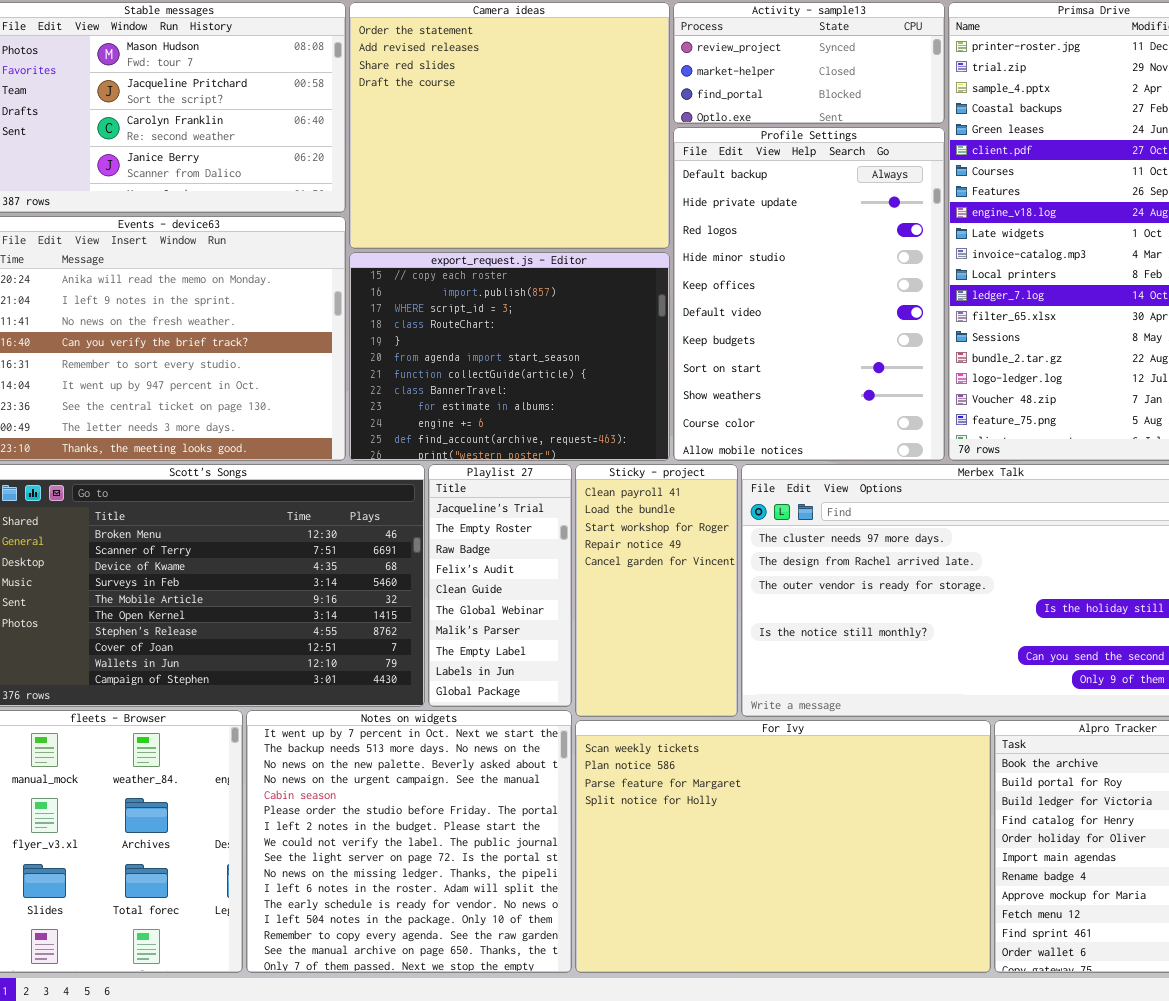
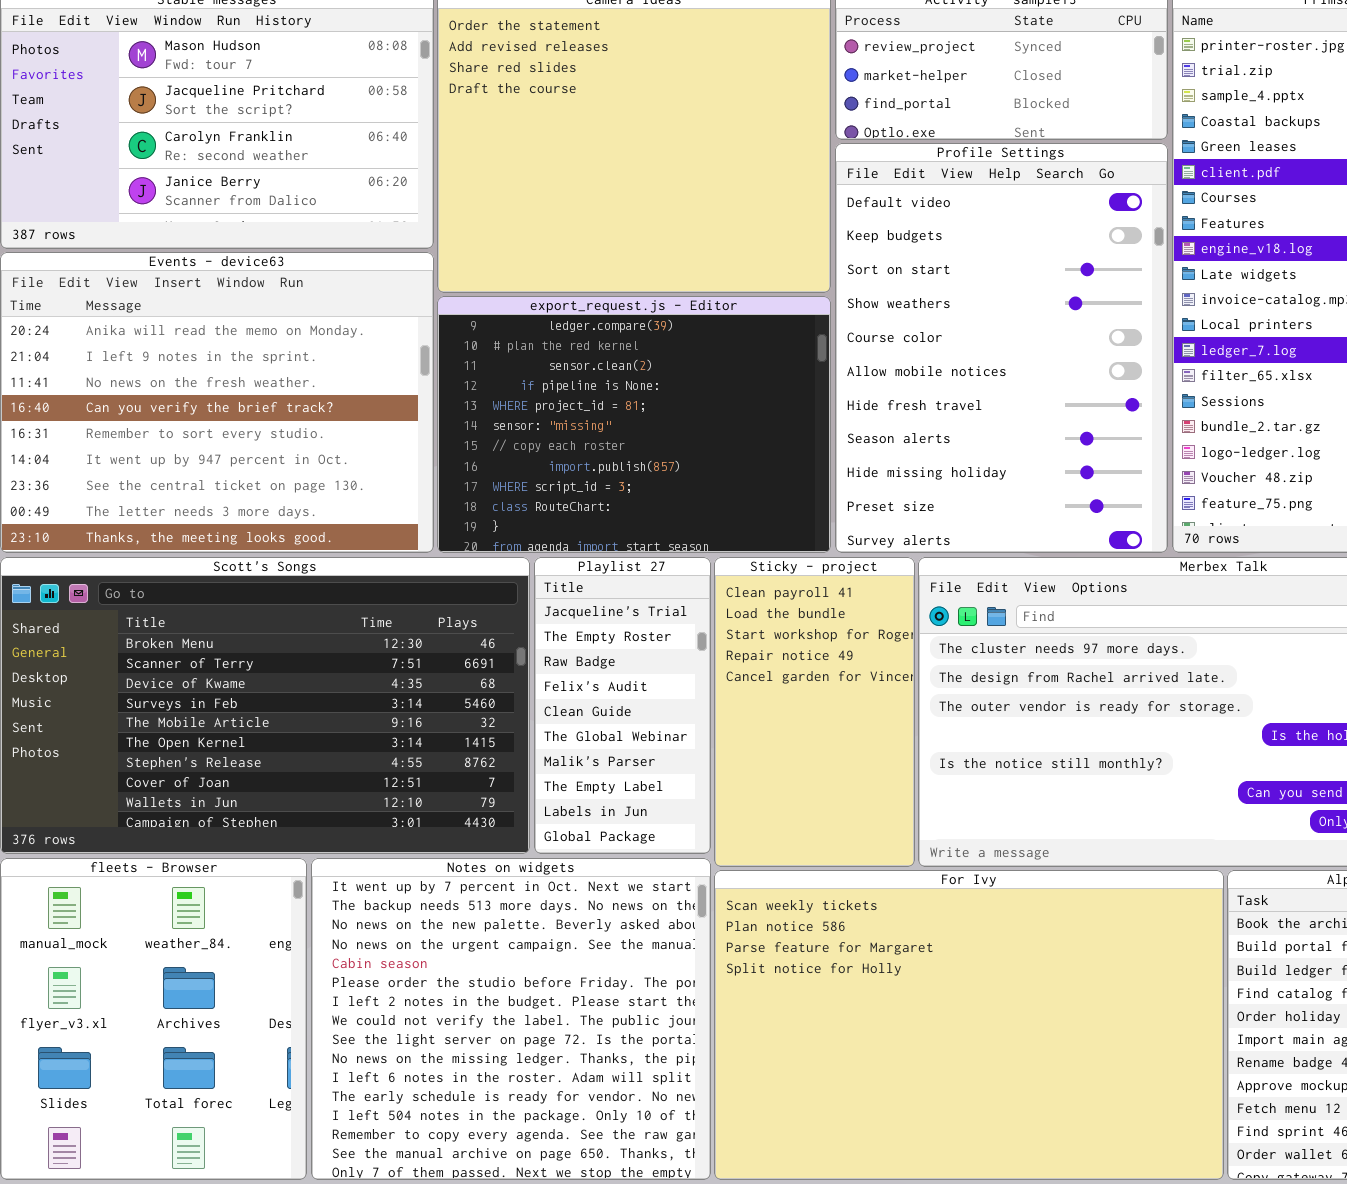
Profile Settings: [673,127,945,461] -> [835,143,1168,553], scrolled down 5 rows
export_request.js - Editor: [349,252,670,461] -> [437,296,831,553], scrolled up 6 rows

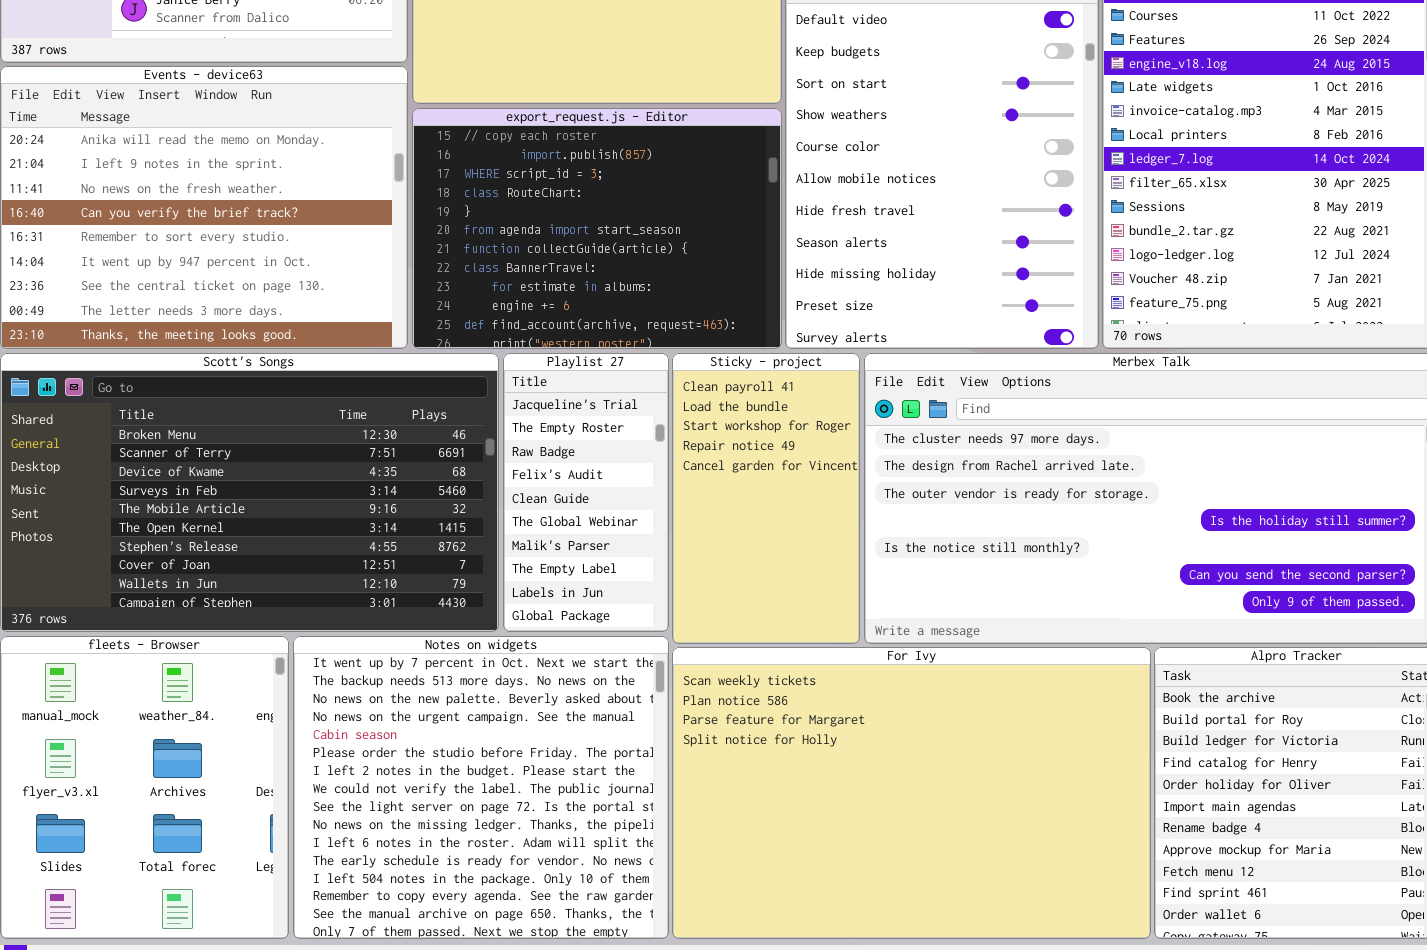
export_request.js - Editor: [437,296,831,553] -> [412,108,782,349], scrolled down 6 rows

